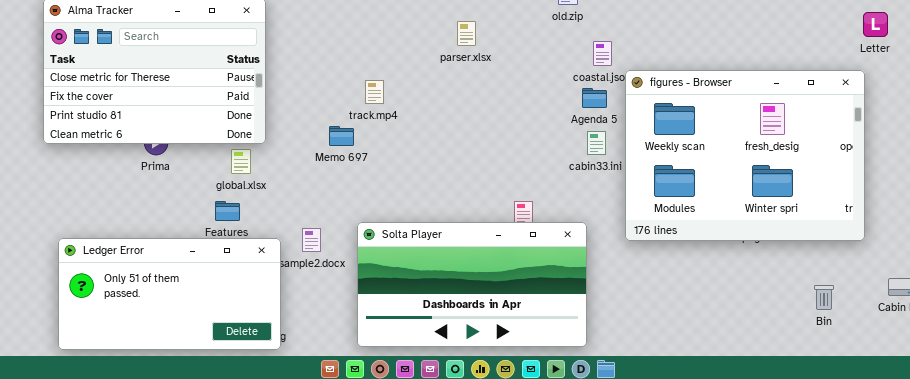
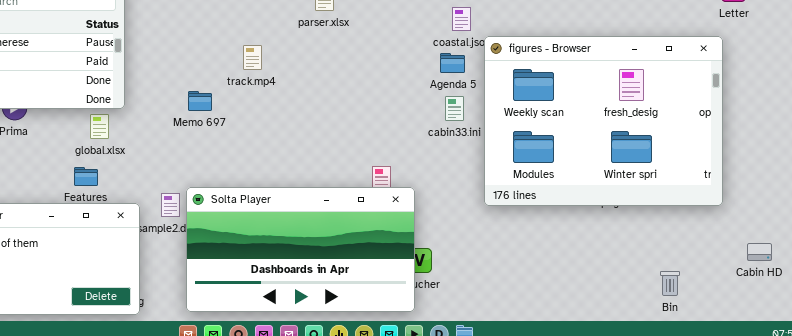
track.mp4: [365,80,384,104] -> [243,45,262,70], moved
Solta Player: [357,222,587,347] -> [186,187,415,312], moved
Bin: [814,285,834,310] -> [660,271,680,296], moved

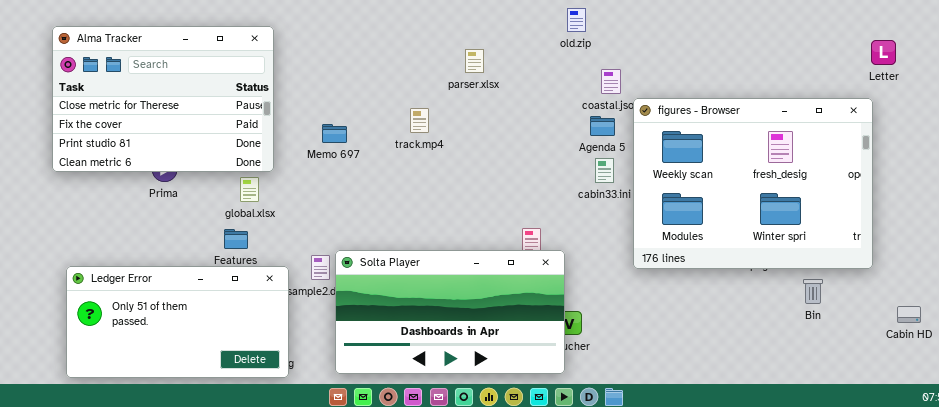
track.mp4: [243,45,262,70] -> [410,108,429,133], moved
Memo 697: [188,91,212,111] -> [322,124,347,143], moved
Bin: [660,271,680,296] -> [803,279,823,304], moved

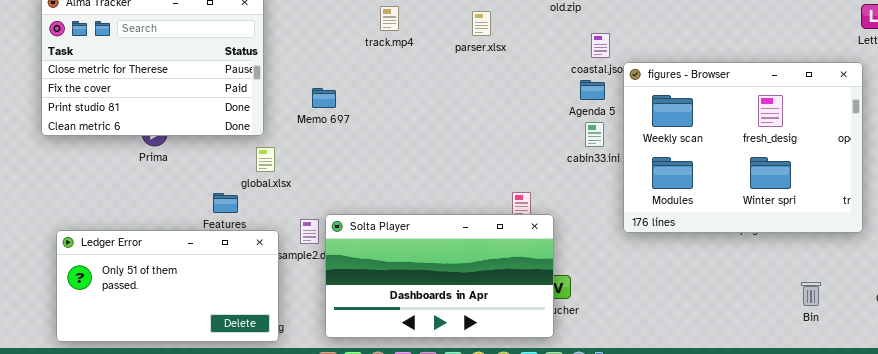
parser.xlsx: [465,49,484,73] -> [472,11,491,36], moved
track.mp4: [410,108,429,133] -> [380,6,399,31], moved
global.xlsx: [240,177,259,202] -> [256,147,275,172], moved
Bin: [803,279,823,304] -> [801,282,821,306], moved

